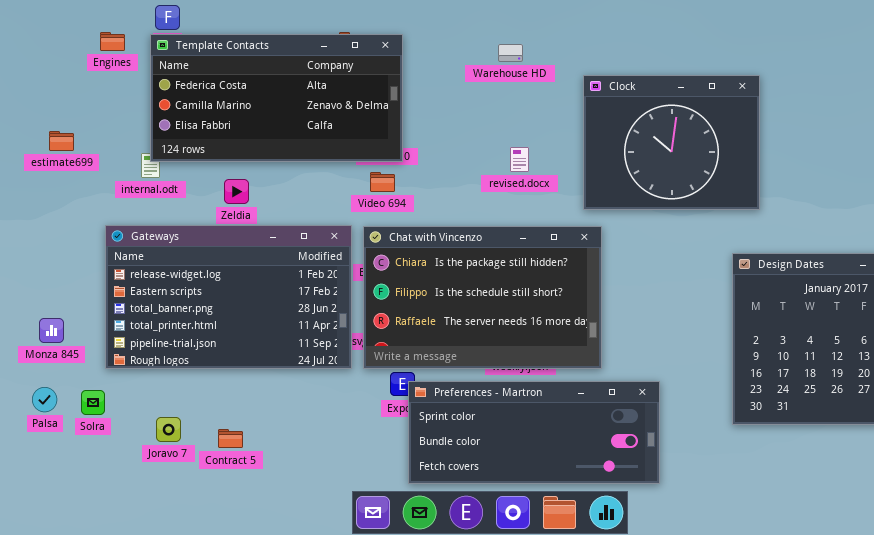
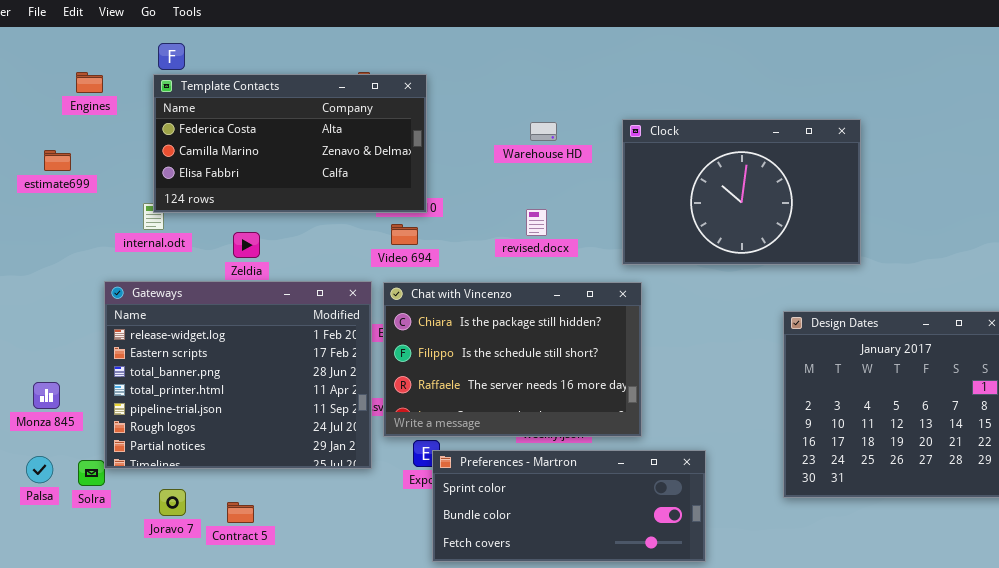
Engines: [100,32,125,51] -> [76,72,103,93], moved
Warehouse HD: [498,44,523,62] -> [530,122,557,141], moved
Clock: [583,75,760,210] -> [622,119,861,265], resized
estimate699: [49,131,74,151] -> [44,150,71,171], moved
revised.docx: [510,147,529,172] -> [526,209,547,236], moved
Gateways: [105,225,352,369] -> [104,281,372,469], resized

